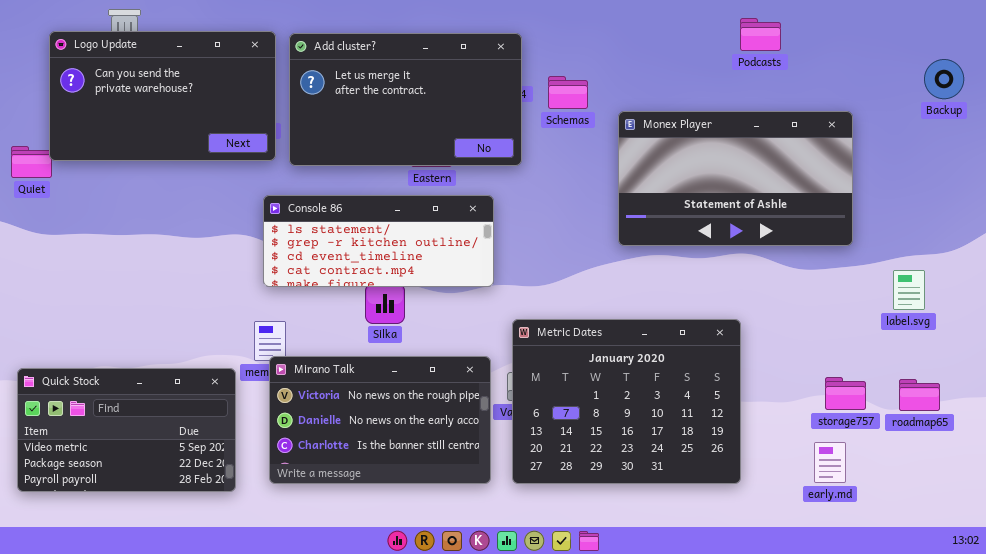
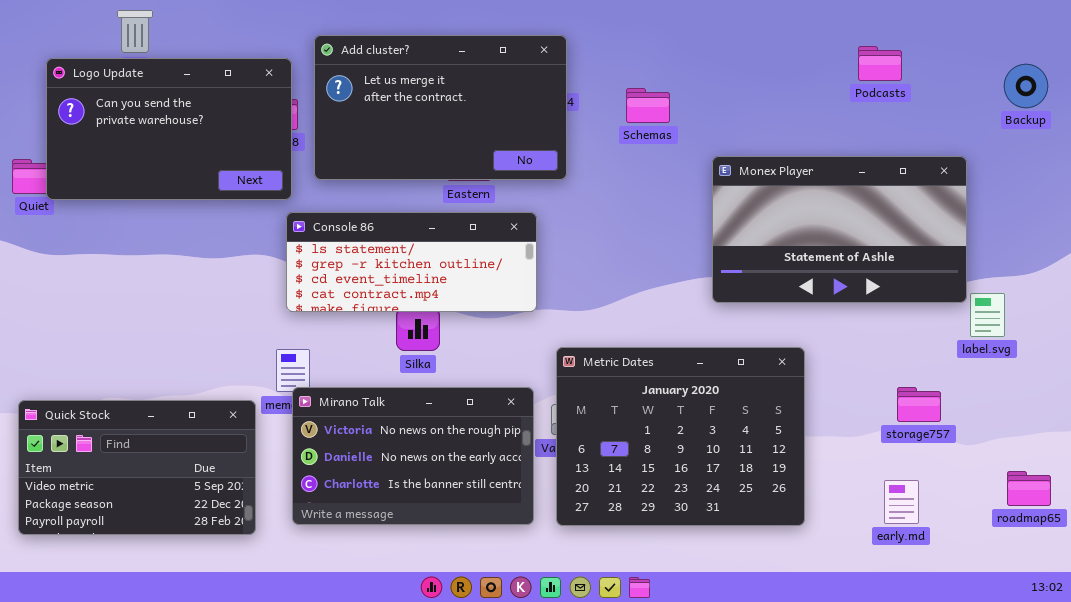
Podcasts: [740,18,781,51] -> [858,46,902,81], moved
Logo Update: [49,31,276,161] -> [46,58,292,200], moved
Schemas: [548,76,588,109] -> [626,88,670,123], moved
Monex Player: [618,111,853,246] -> [712,156,967,303], moved
storage757: [825,377,866,410] -> [897,387,941,422], moved
roadmap65: [899,379,940,411] -> [1007,471,1051,506], moved

